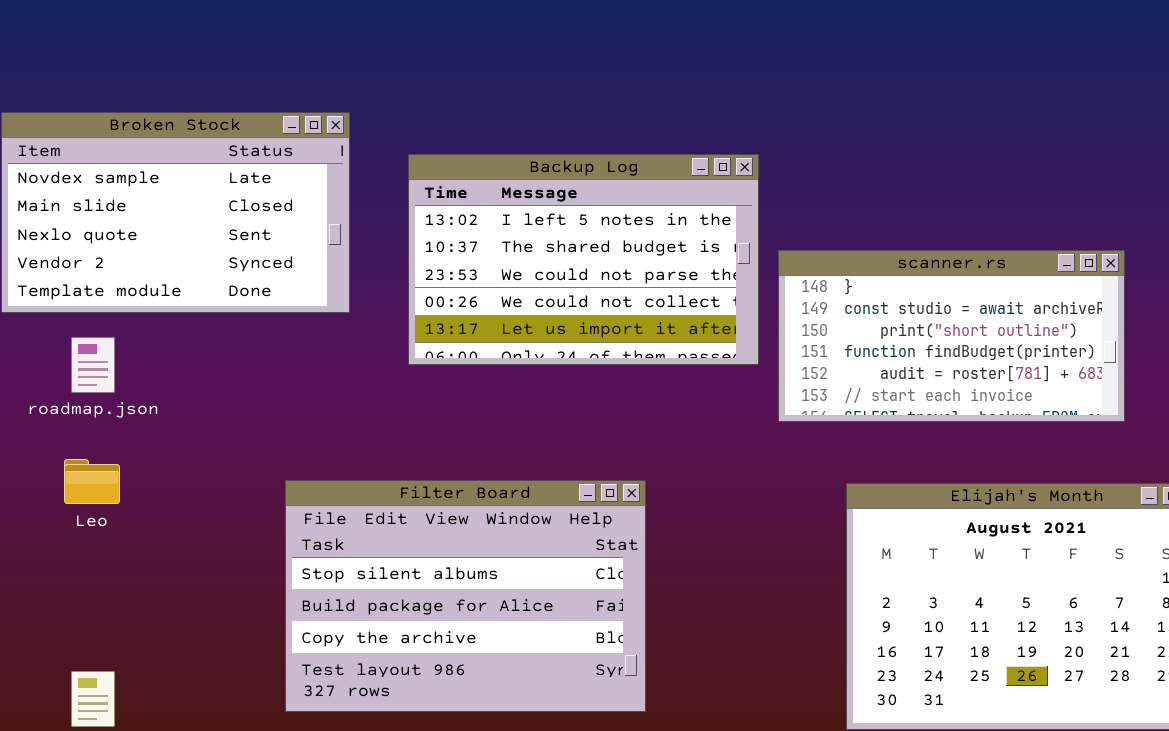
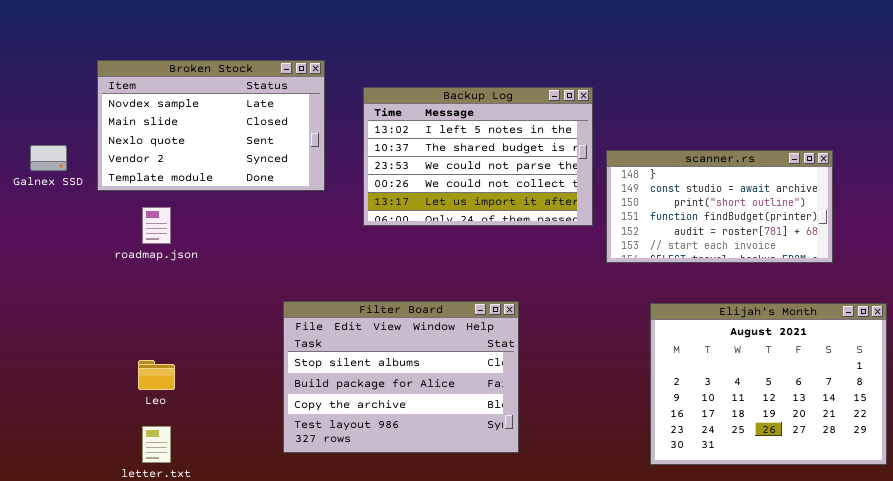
Leo: [64,459,120,504] -> [138,360,175,390], moved

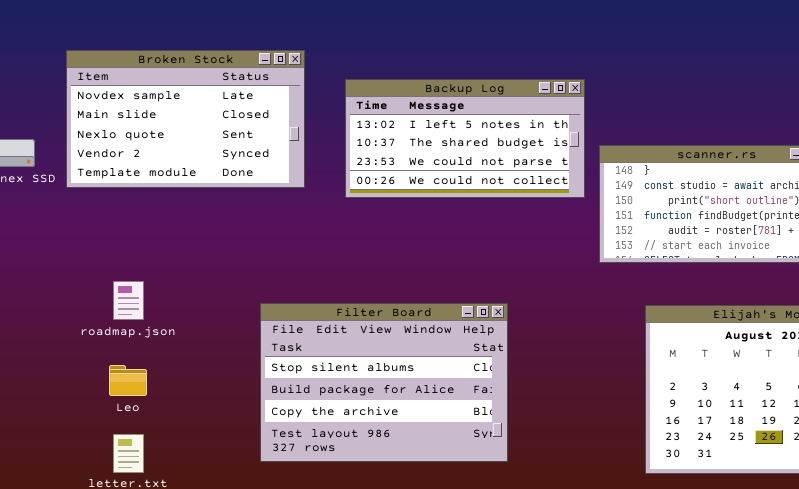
Backup Log: [363,87,593,226] -> [345,79,585,198], resized
roadmap.json: [142,207,171,244] -> [113,281,144,320], moved

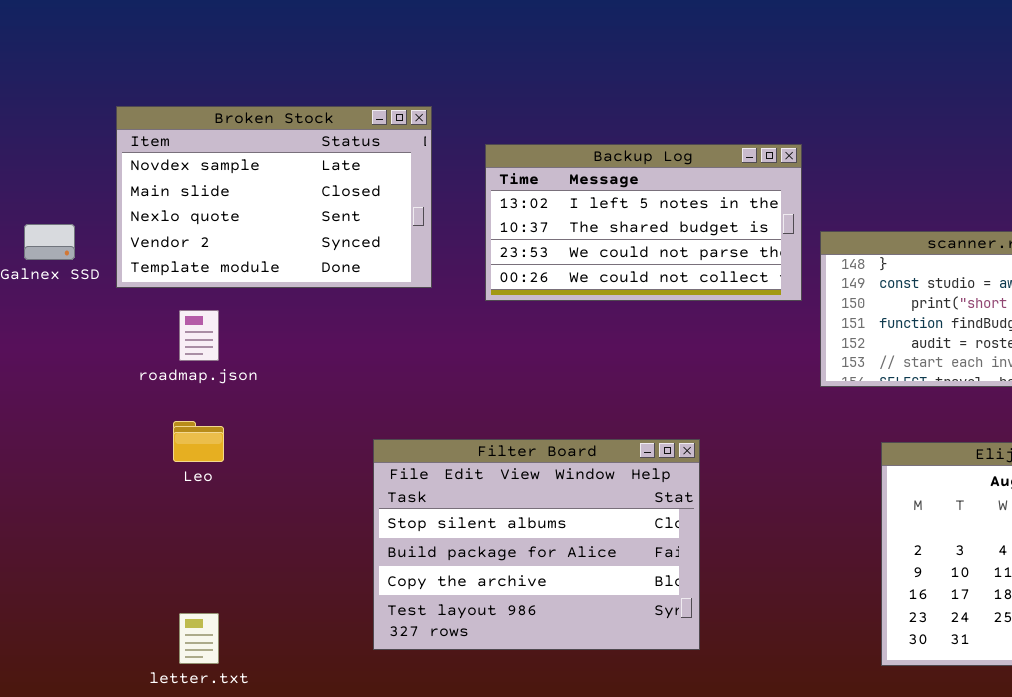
roadmap.json: [113,281,144,320] -> [179,310,219,361], moved
Leo: [109,365,147,396] -> [173,421,224,462], moved

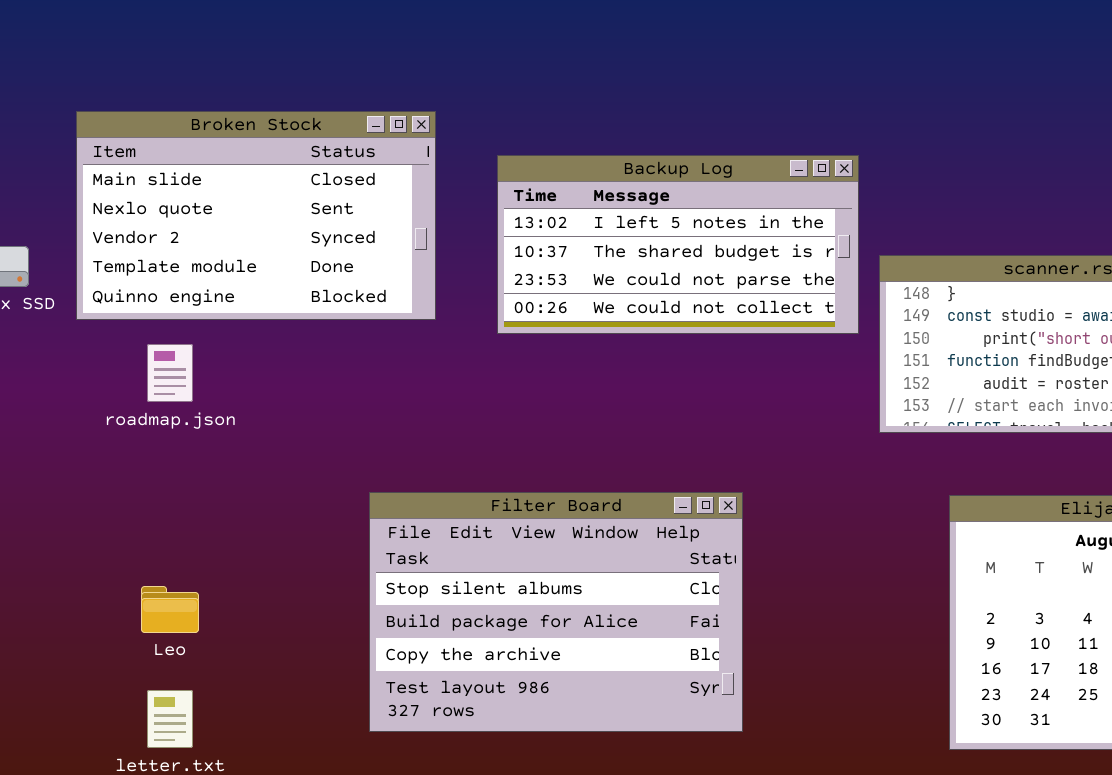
Broken Stock: [116,106,432,288] -> [76,111,436,320], scrolled down 1 row
Leo: [173,421,224,462] -> [141,586,199,633], moved

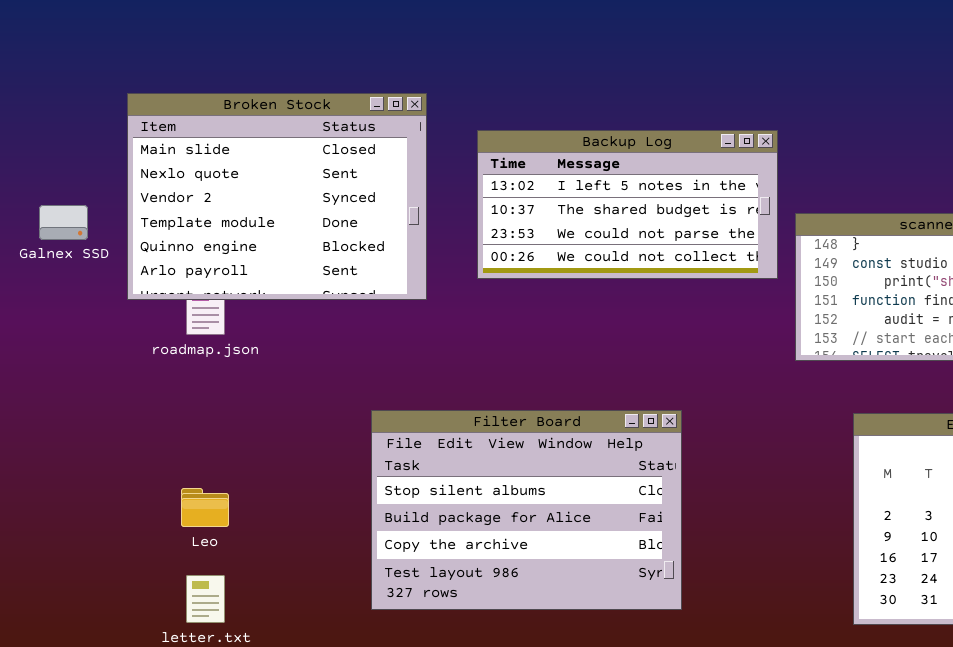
Broken Stock: [76,111,436,320] -> [127,93,427,300], resized

